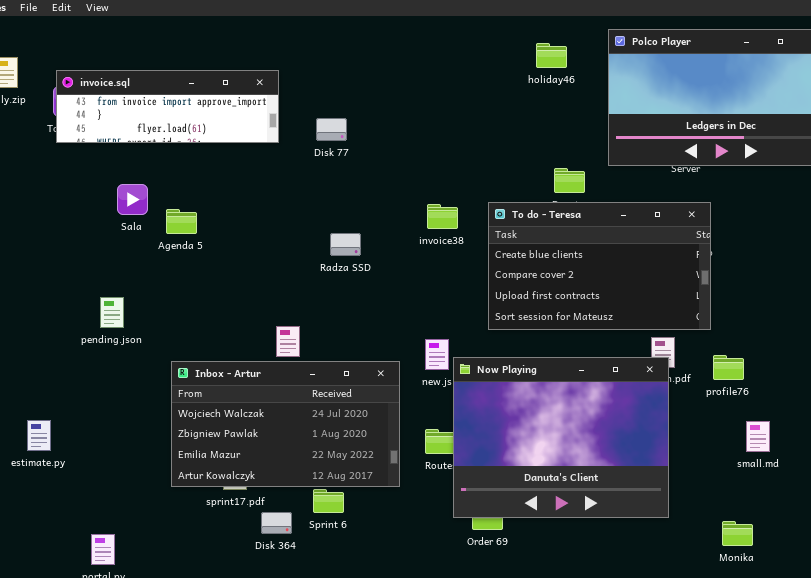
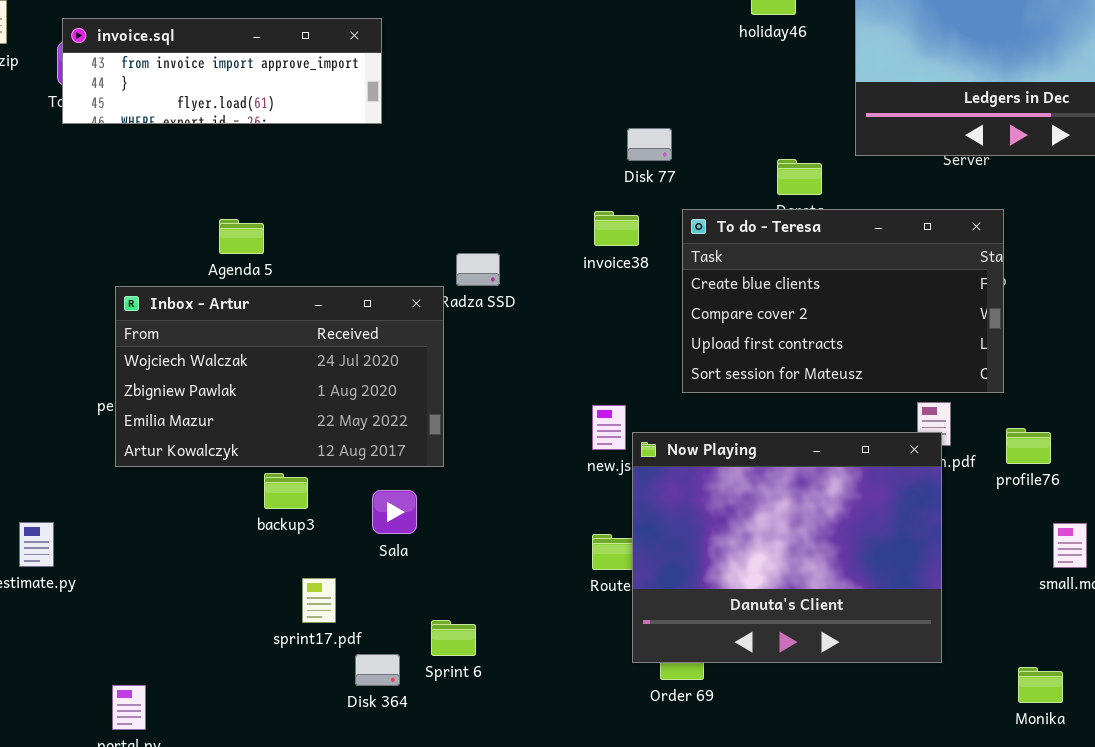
Disk 77: [316,118,347,141] -> [627,128,672,161], moved
Sala: [117,184,148,215] -> [372,490,417,534], moved
Inbox - Artur: [171,361,400,487] -> [115,286,444,467], moved

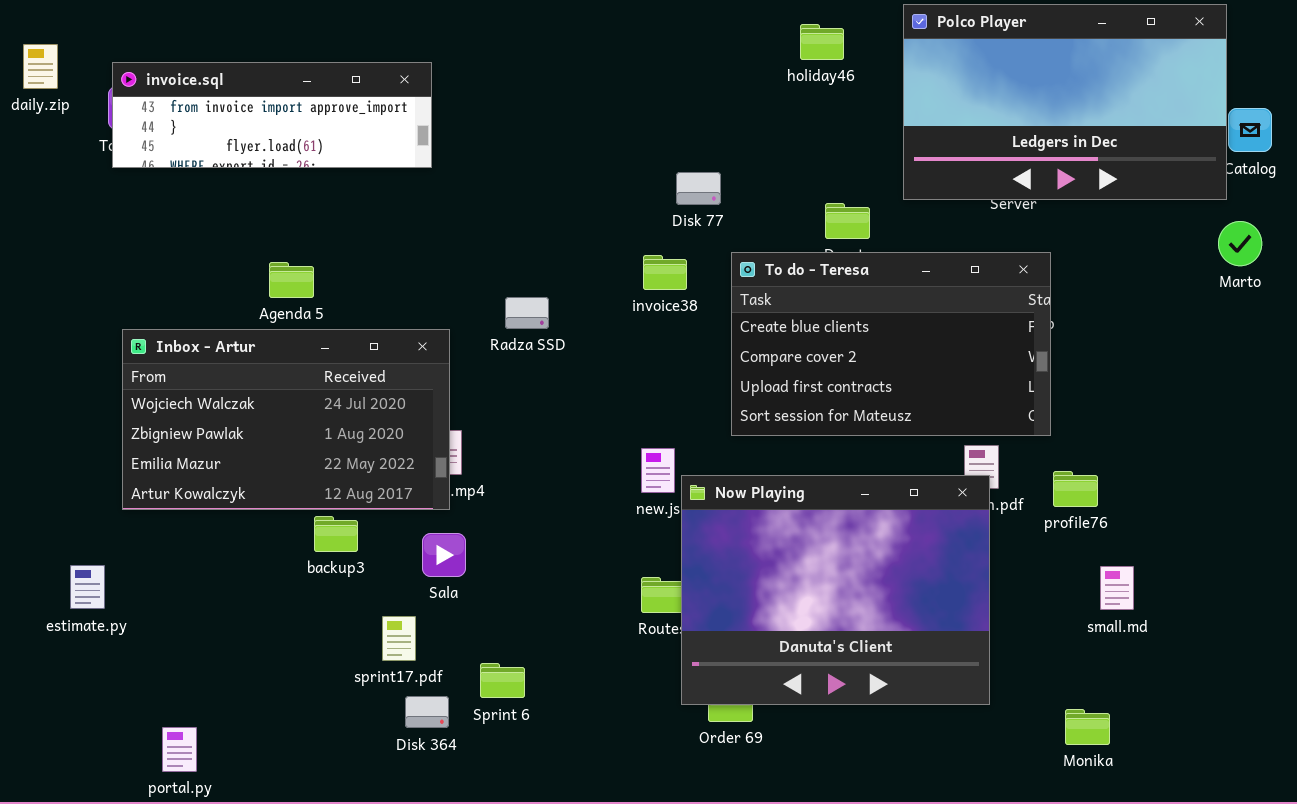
Inbox - Artur: [115,286,444,467] -> [122,329,450,510], moved
sprint17.pdf: [302,578,336,623] -> [382,616,416,661], moved

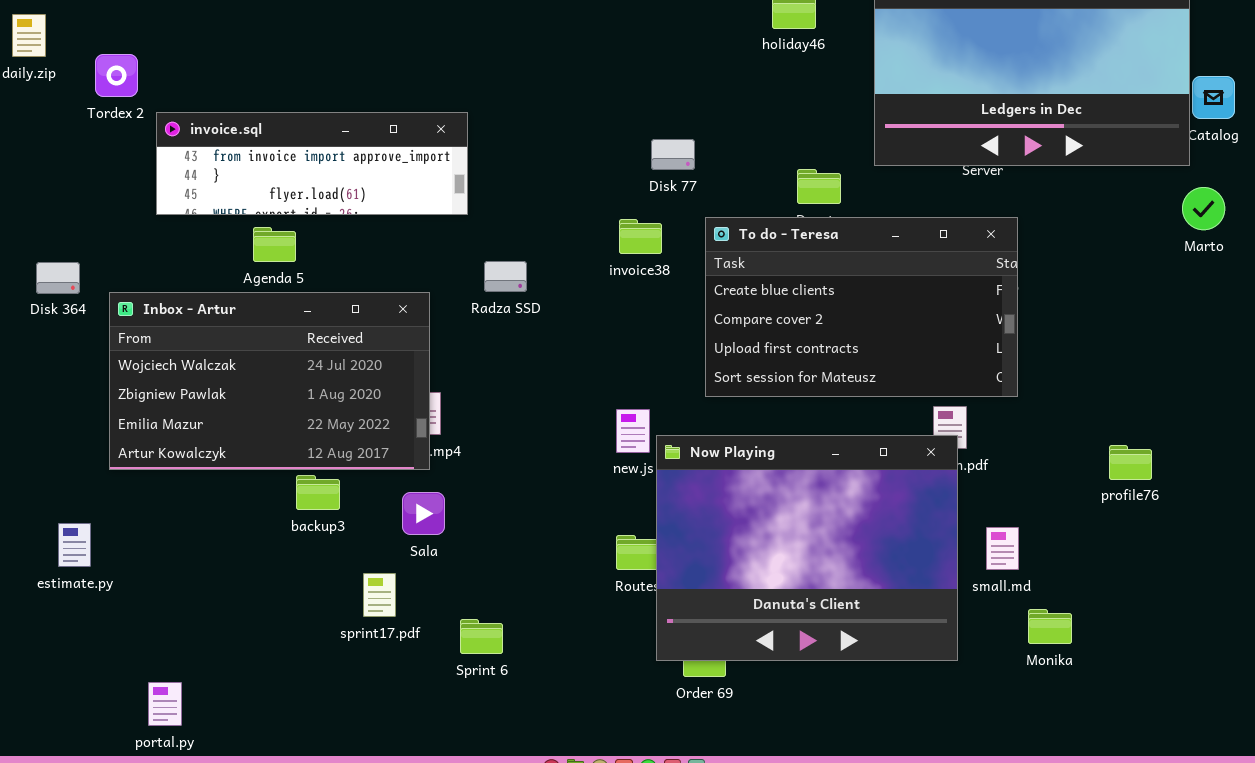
invoice.sql: [112,62,432,168] -> [156,112,468,215], moved
profile76: [1053,471,1098,507] -> [1109,445,1152,480], moved
small.md: [1100,566,1134,610] -> [986,527,1019,570], moved
Disk 364: [405,696,449,728] -> [36,262,80,294], moved
Monika: [1065,709,1110,745] -> [1028,609,1072,644], moved

